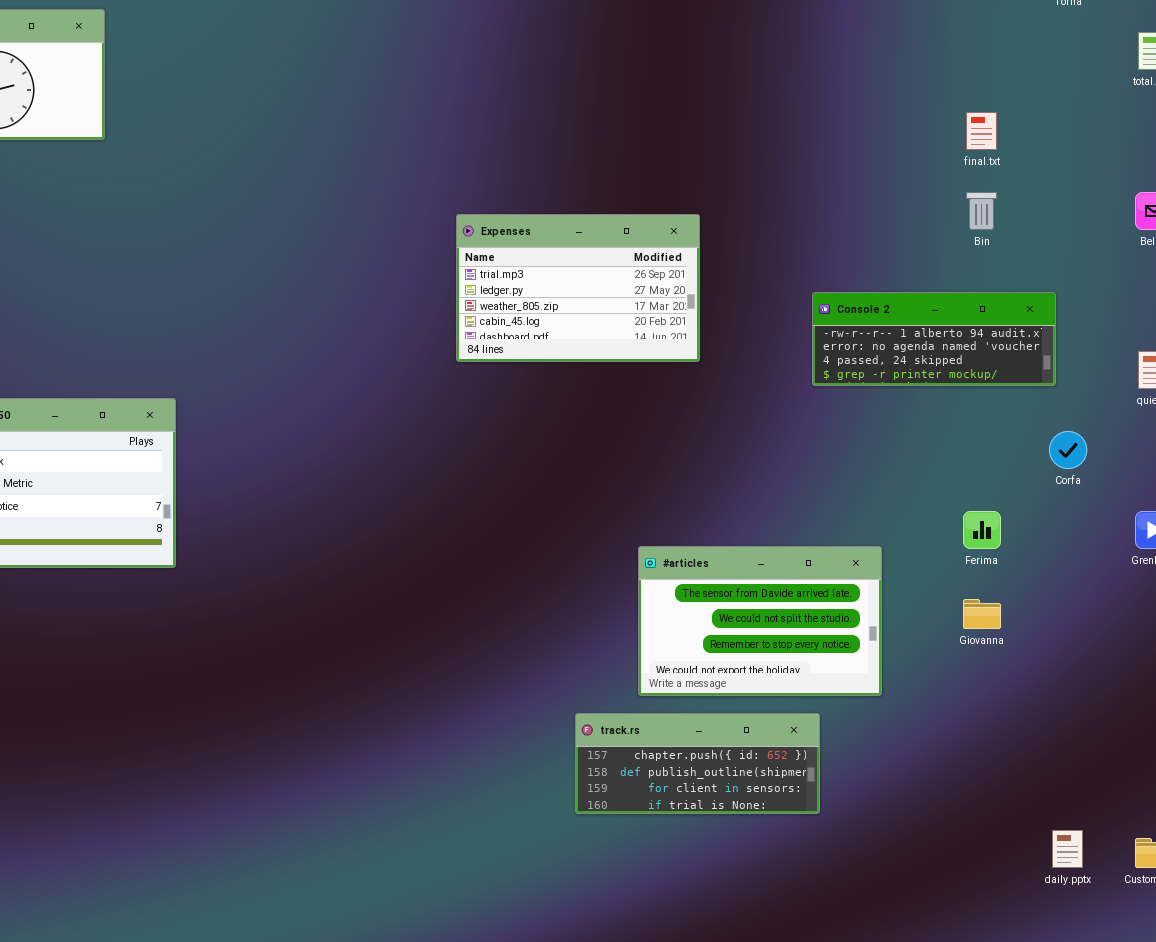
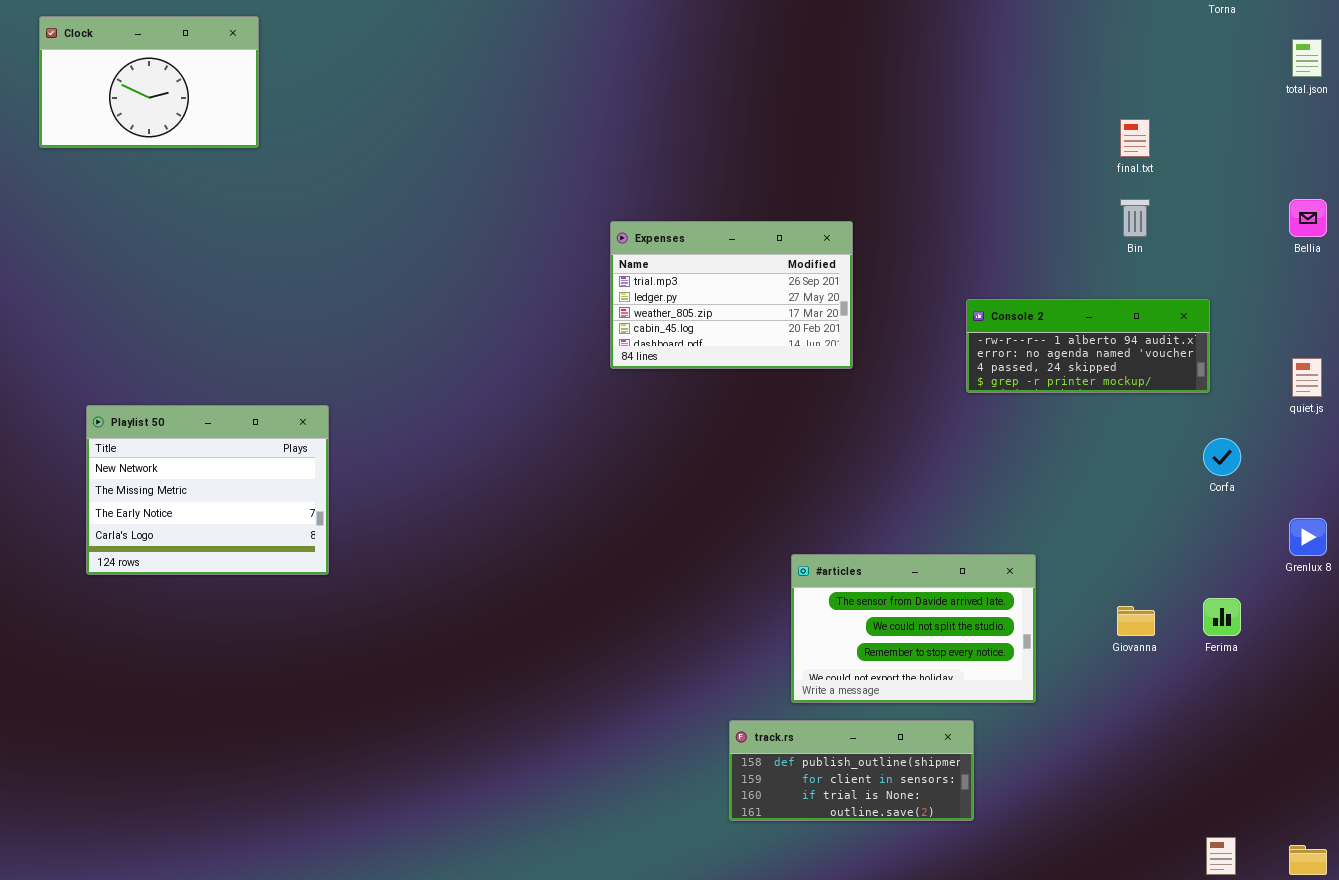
Ferima: [963,511,1001,549] -> [1203,598,1241,636], moved
track.rs: [575,713,820,814] -> [729,720,974,821], scrolled down 1 row

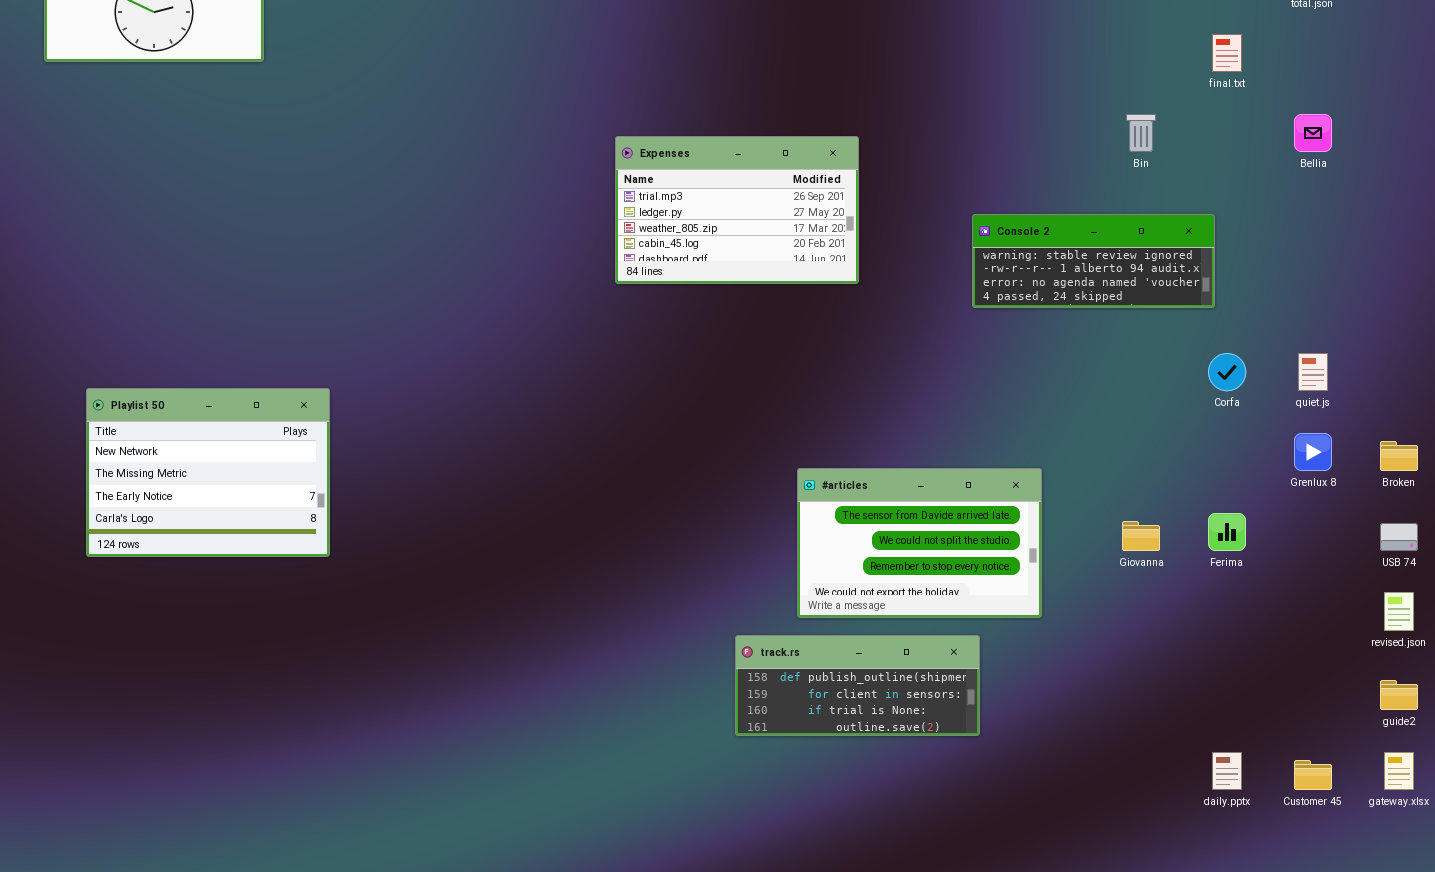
final.txt: [1120,119,1150,157] -> [1212,34,1242,72], moved
Console 2: [966,299,1210,393] -> [972,214,1215,308], scrolled up 1 row
quiet.js: [1292,358,1322,397] -> [1298,353,1328,391], moved
Playlist 50: [86,405,329,575] -> [86,388,330,557], moved

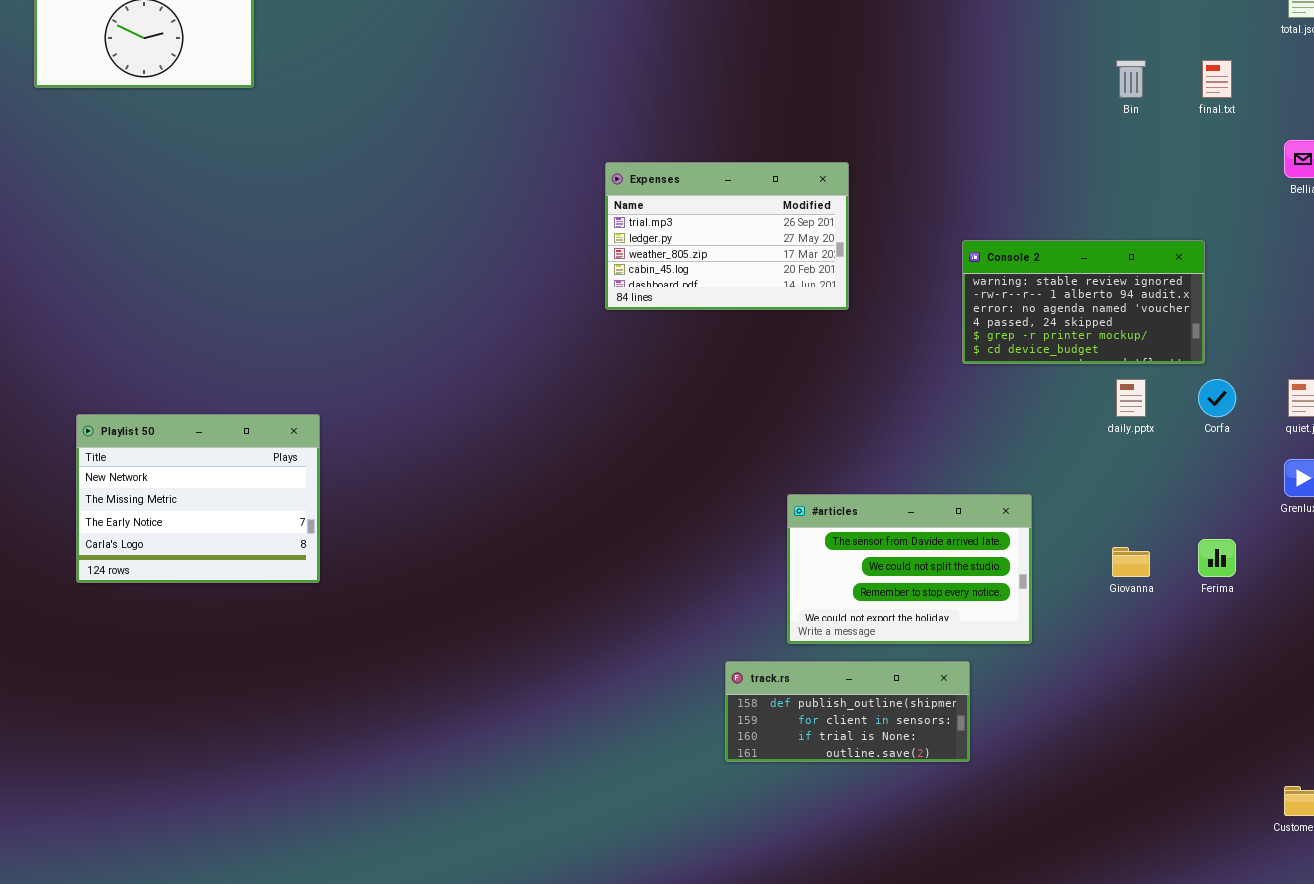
Bin: [1126,114,1156,152] -> [1116,60,1146,98], moved
Console 2: [972,214,1215,308] -> [962,240,1205,364], resized
daily.pptx: [1212,752,1242,790] -> [1116,379,1146,417], moved

